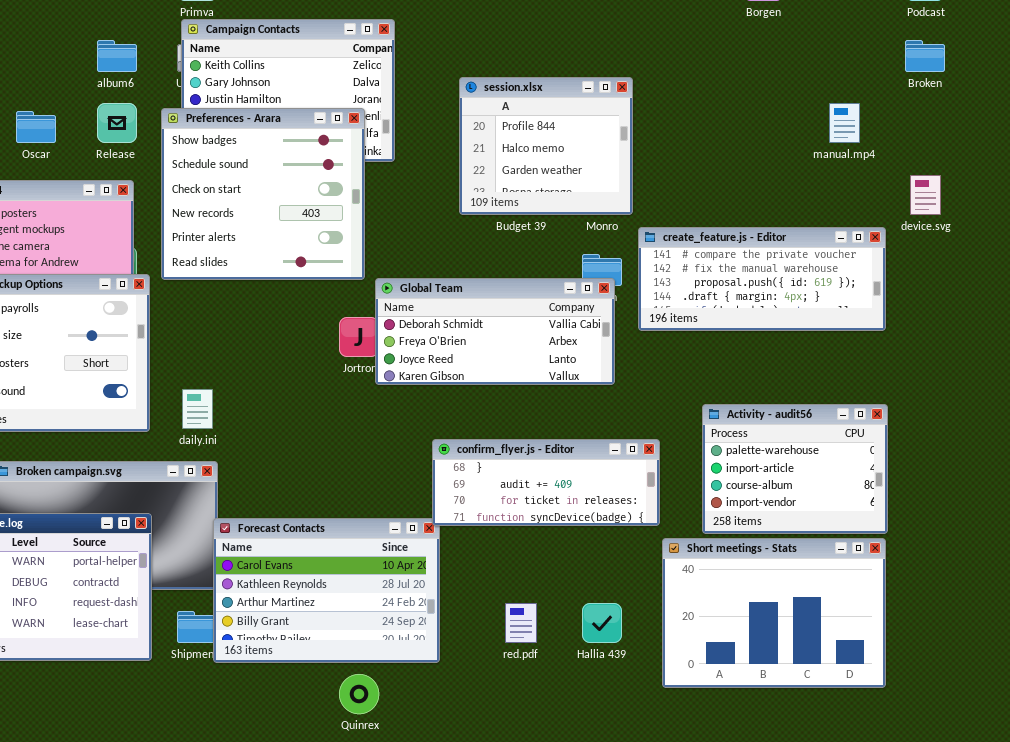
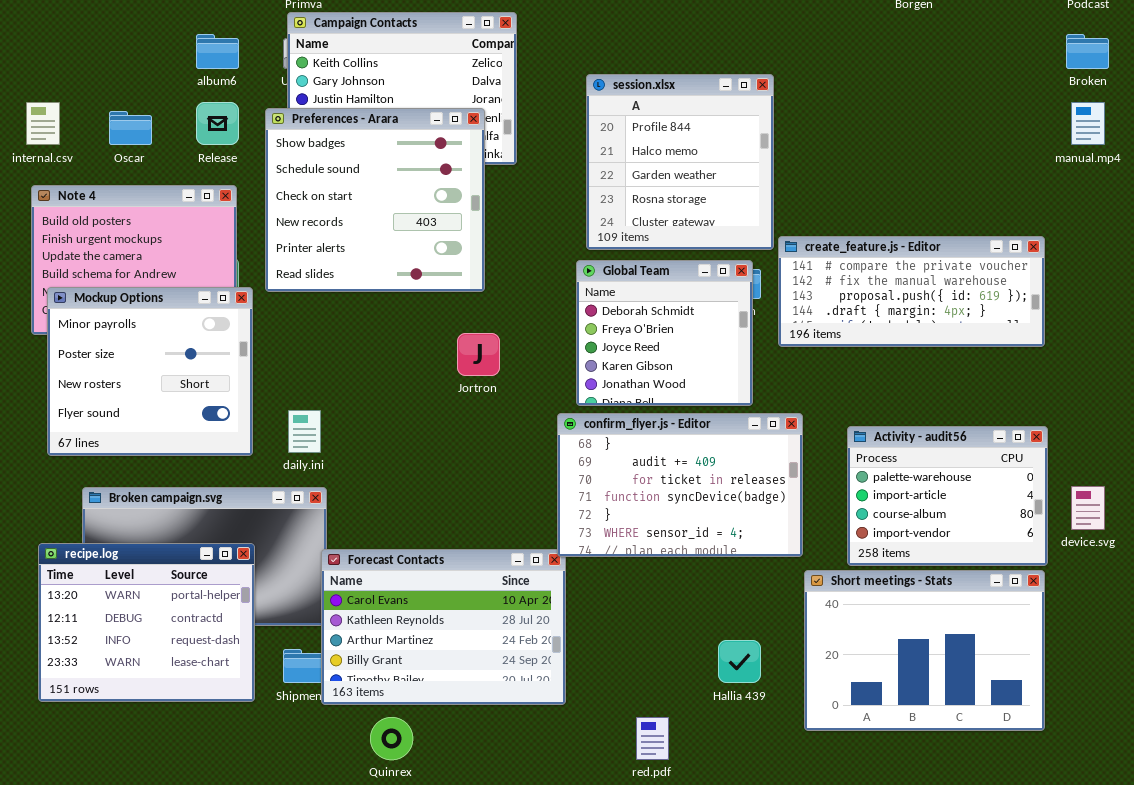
session.xlsx: [459,77,633,215] -> [586,74,774,250], resized
manual.mp4: [829,103,860,143] -> [1071,102,1105,145], moved
device.svg: [910,175,941,215] -> [1071,486,1105,530], moved
Global Team: [375,278,615,385] -> [576,260,753,406], resized
confirm_flyer.js - Editor: [432,439,660,526] -> [557,413,803,557], resized
red.pdf: [505,603,537,643] -> [636,717,669,760], moved
Quinrex: [339,674,379,714] -> [370,717,413,760], moved

